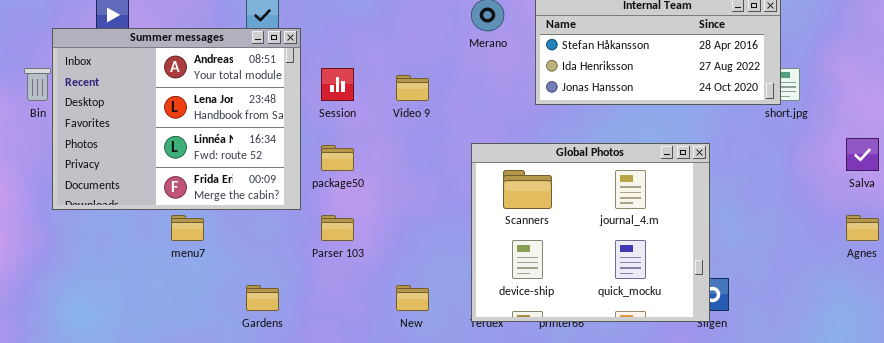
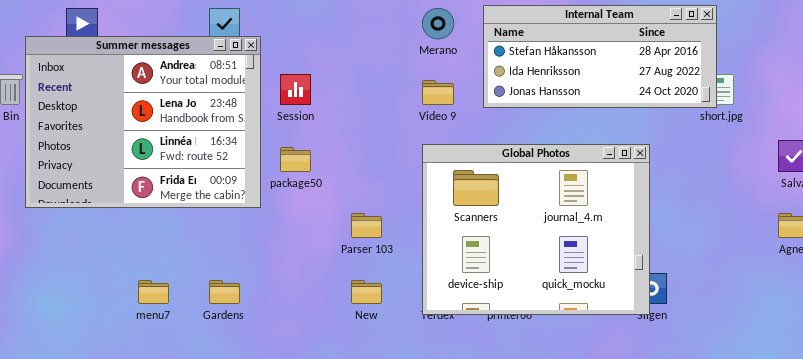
Video 9: [396,75,429,101] -> [422,80,454,105], moved
menu7: [171,215,204,241] -> [138,280,169,304], moved
Parser 103: [321,215,354,241] -> [351,213,382,238], moved

